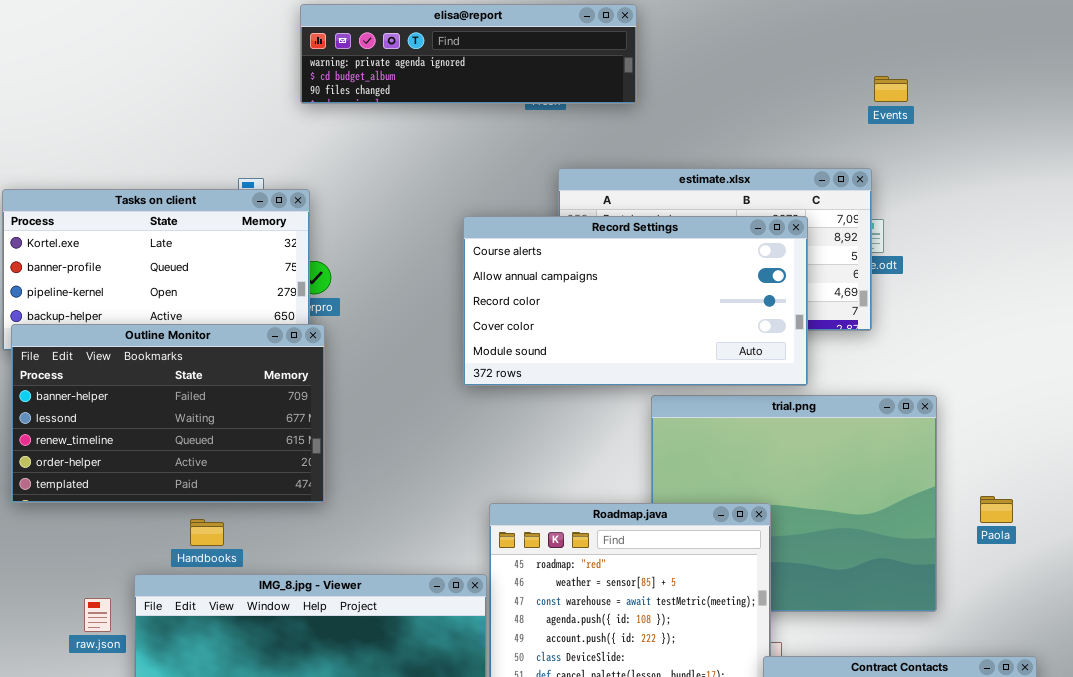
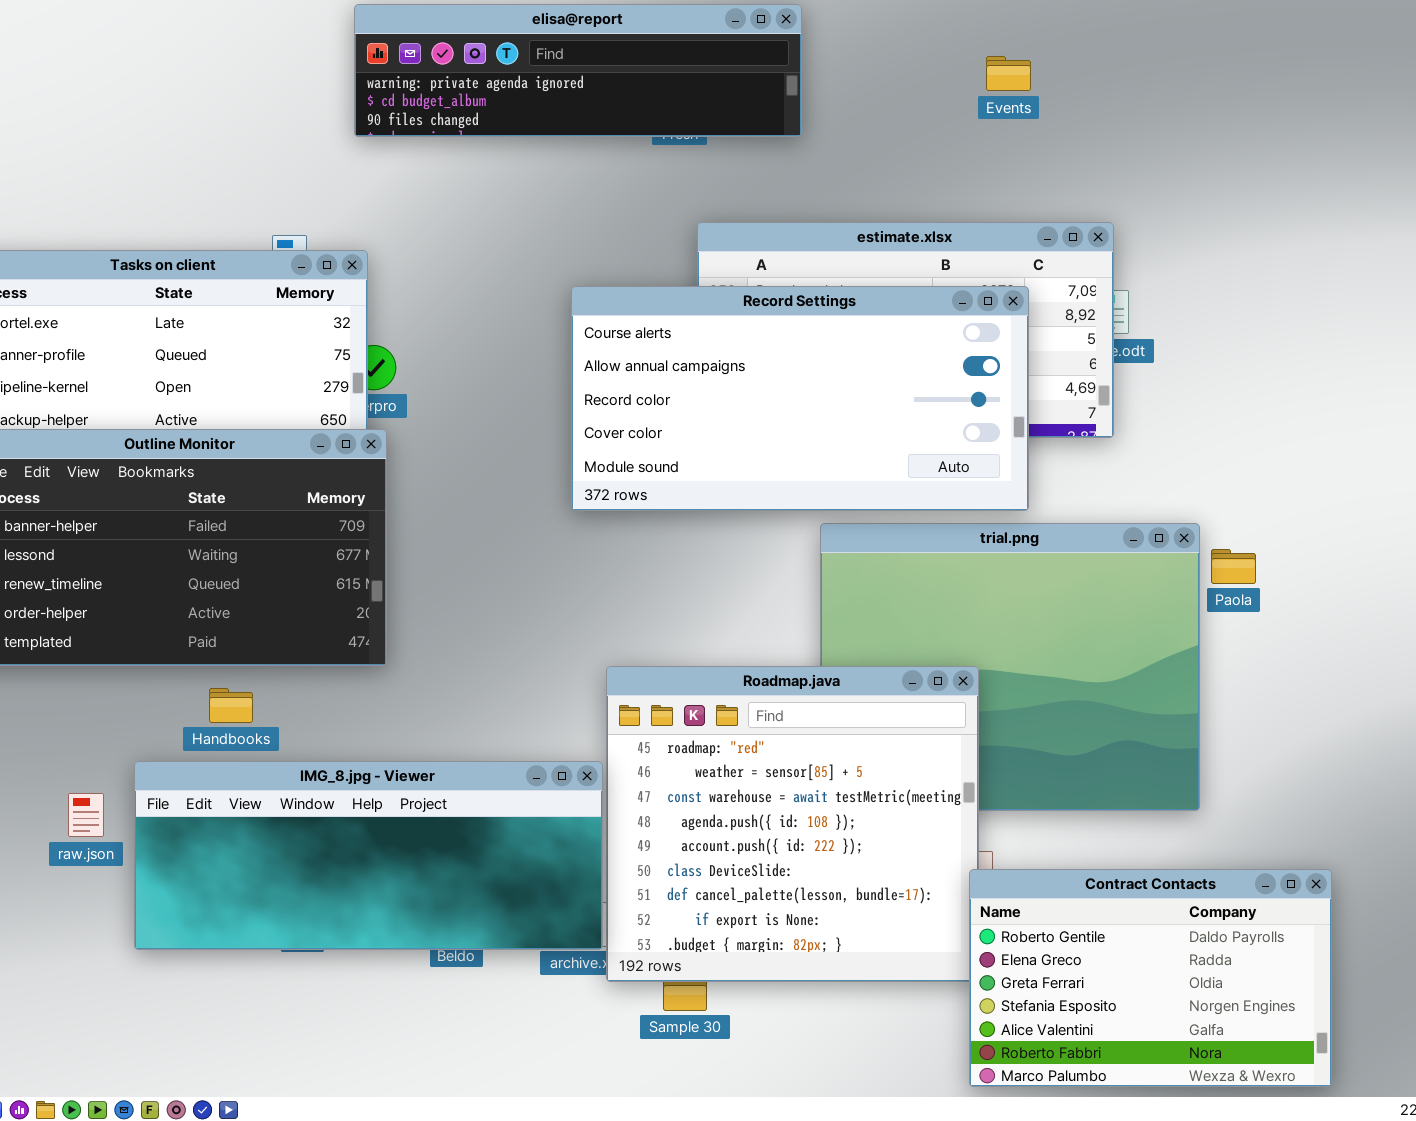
Events: [874,76,908,102] -> [986,56,1031,91], moved
Paola: [980,496,1013,523] -> [1211,549,1256,584], moved

